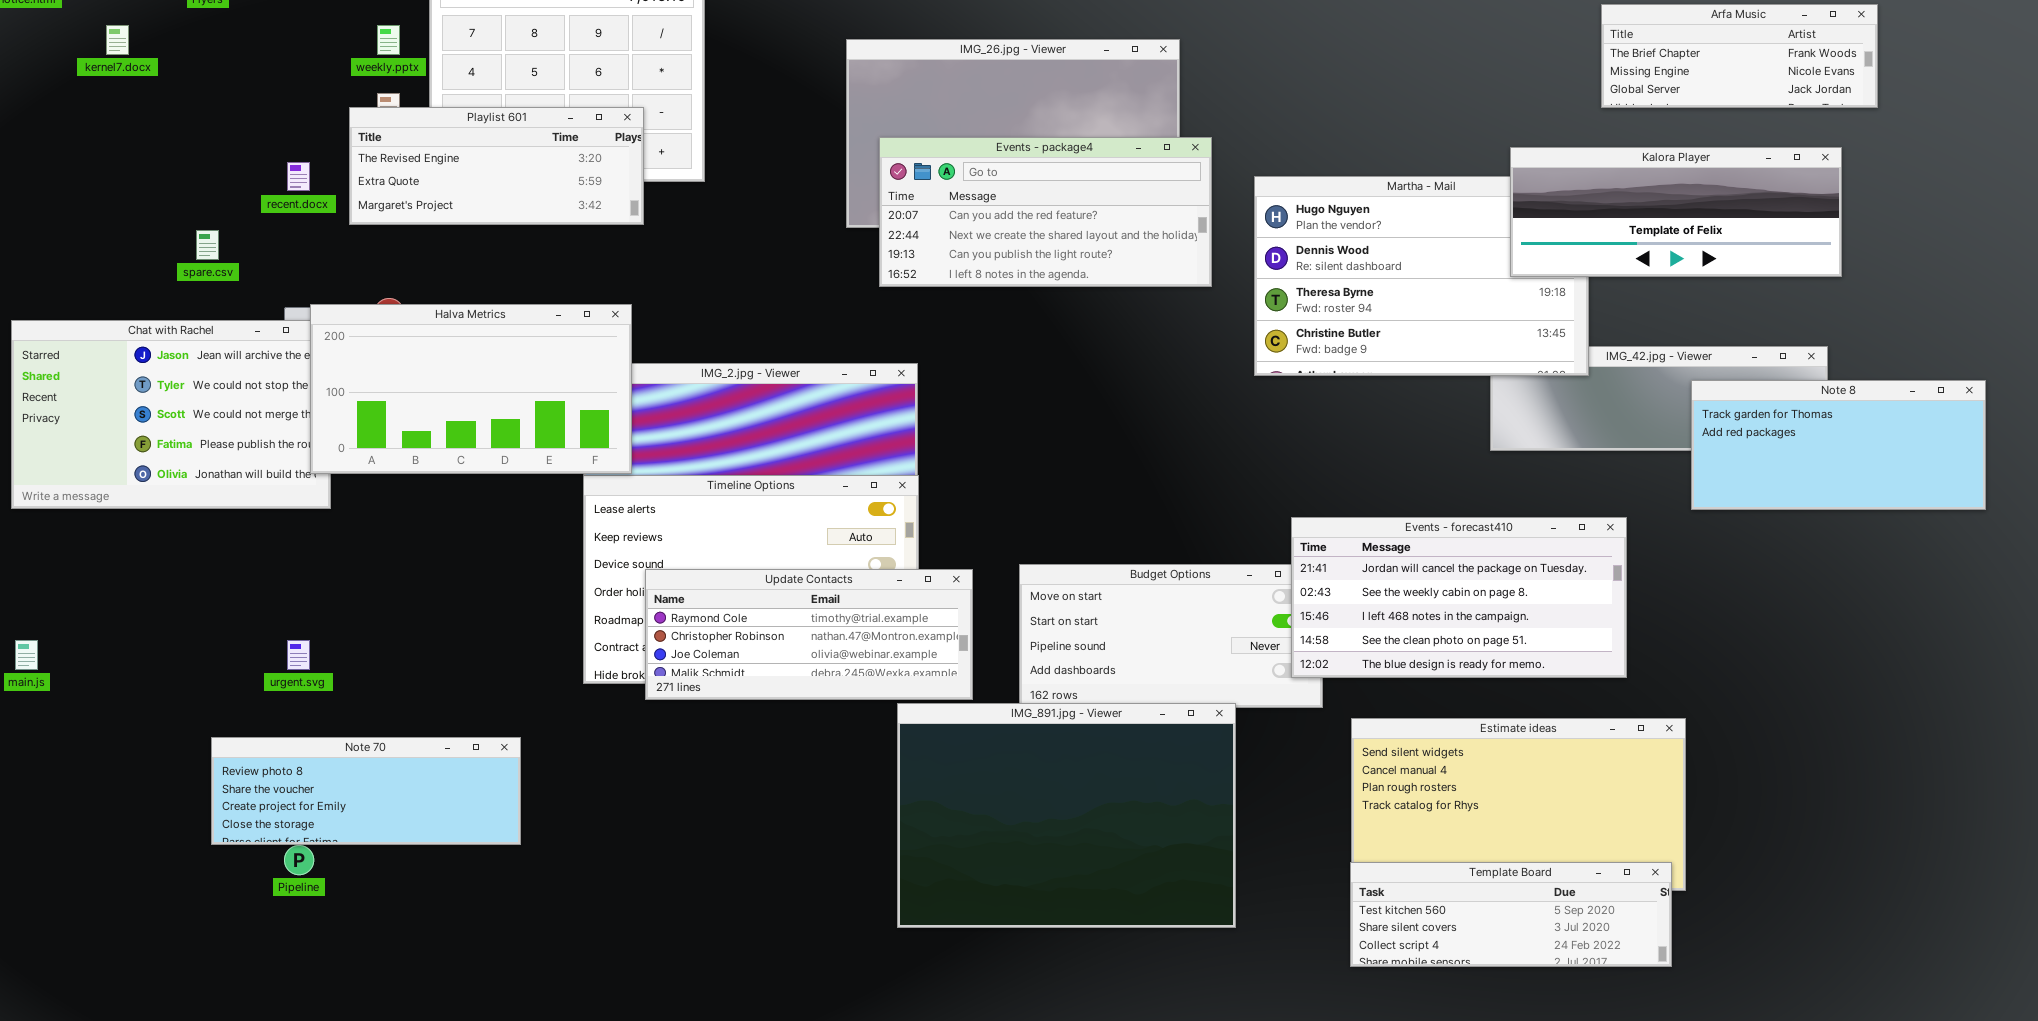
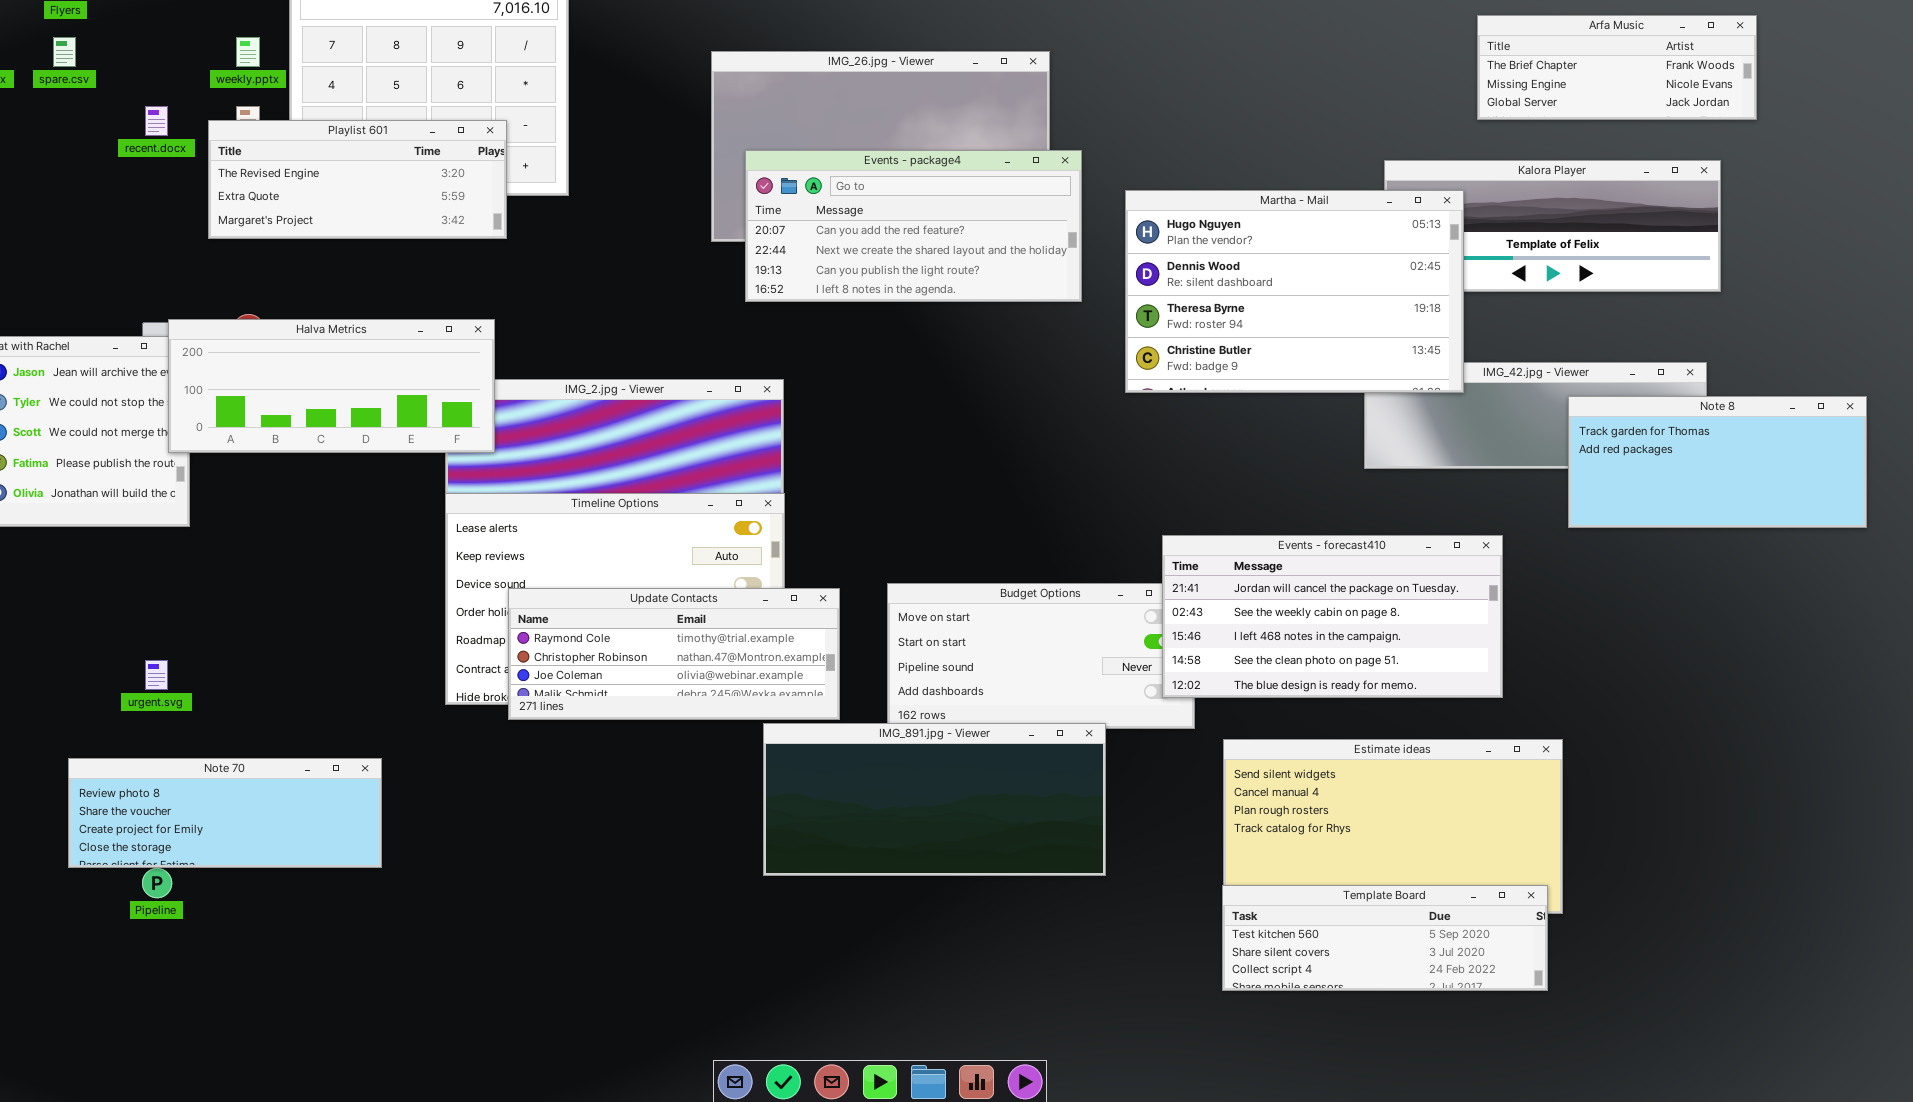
recent.docx: [287,162,310,191] -> [145,106,168,136], moved
Martha - Mail: [1254,176,1589,376] -> [1125,190,1464,393], raised
spare.csv: [196,230,219,260] -> [53,37,76,67], moved
Halva Metrics: [310,304,632,474] -> [168,319,495,453], resized
IMG_891.jpg - Viewer: [897,703,1236,928] -> [763,723,1106,876], resized

